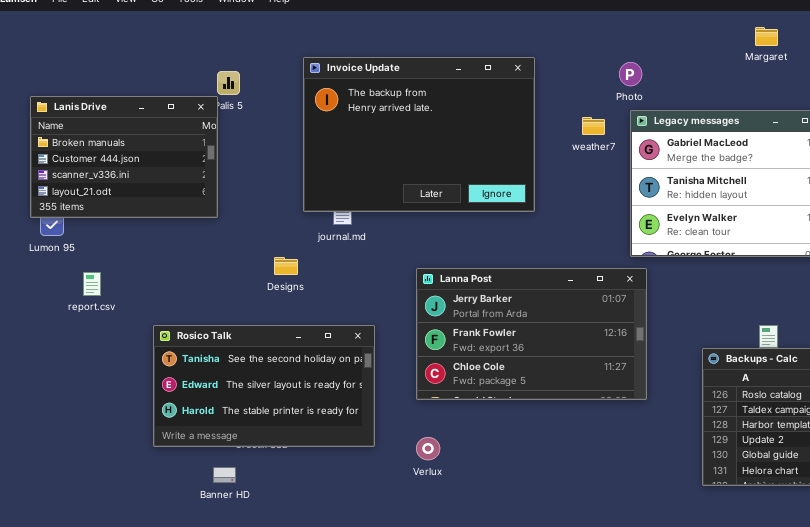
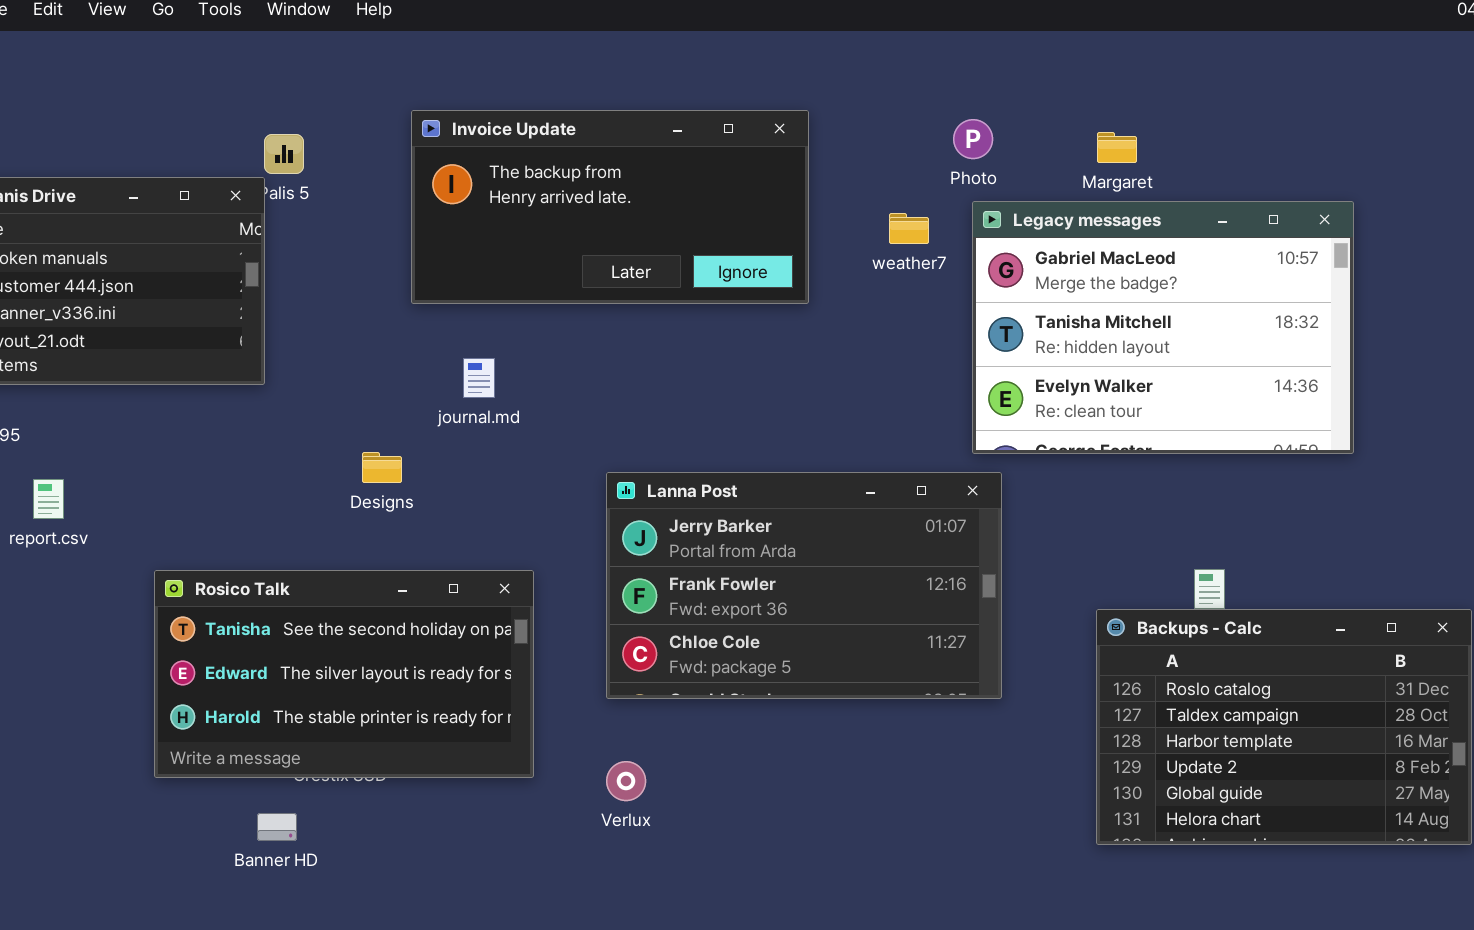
Margaret: [755,27,778,46] -> [1097,132,1137,163], moved
Invoice Update: [303,57,535,212] -> [411,110,809,304], resized

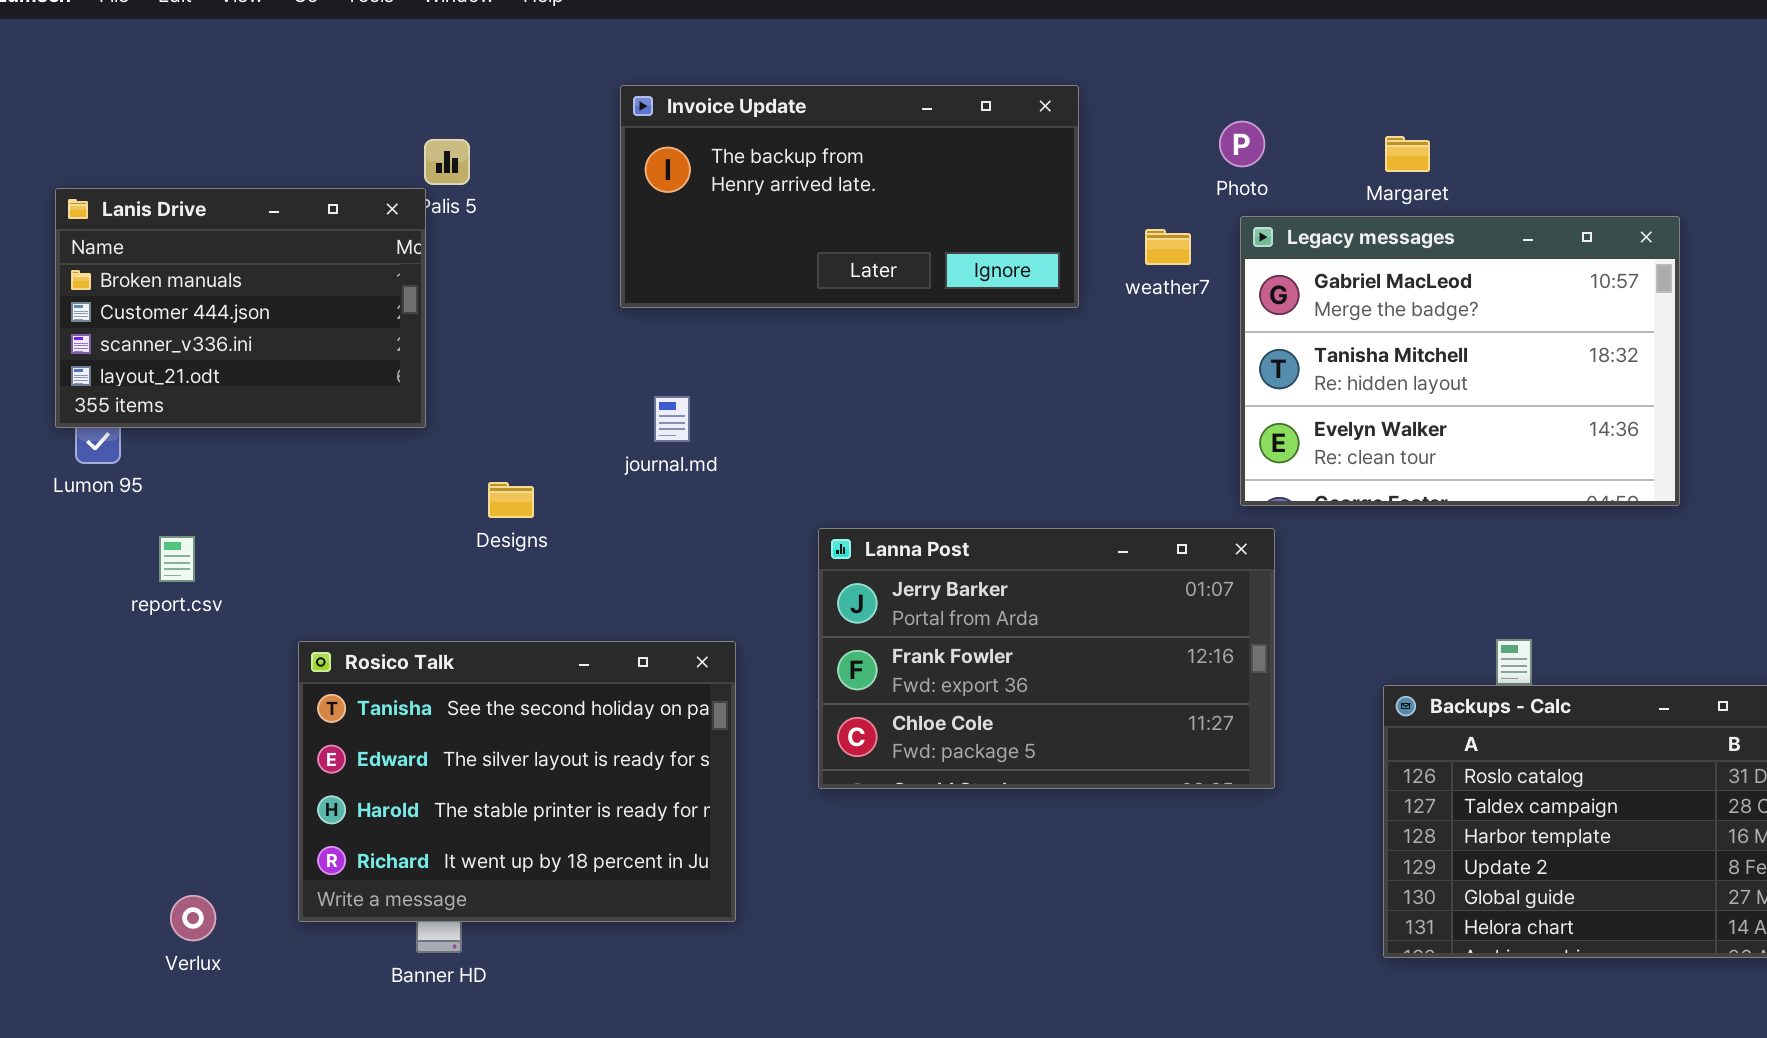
Invoice Update: [411,110,809,304] -> [620,85,1079,308], moved
Designs: [362,452,402,483] -> [488,482,534,518], moved
Rosico Talk: [154,570,534,778] -> [298,641,736,922], resized
Verlux: [606,761,646,801] -> [170,895,216,941], moved

